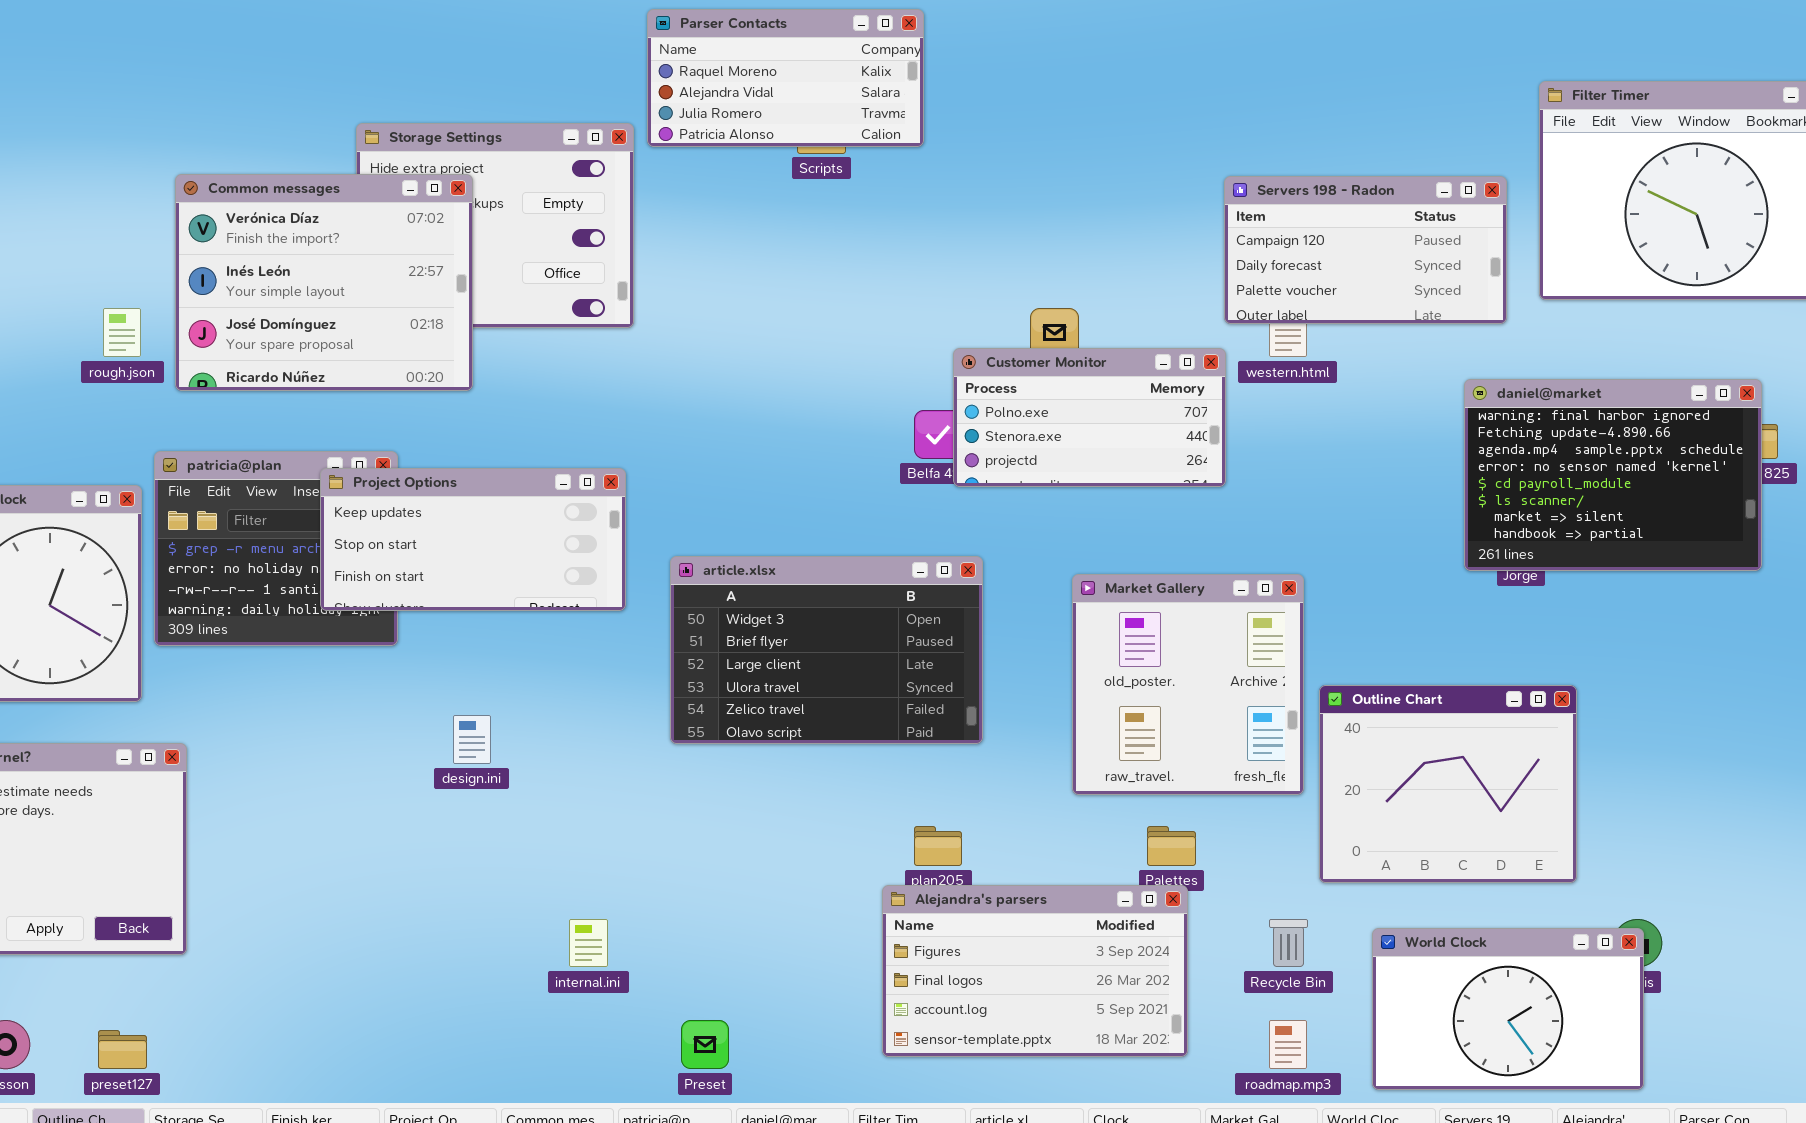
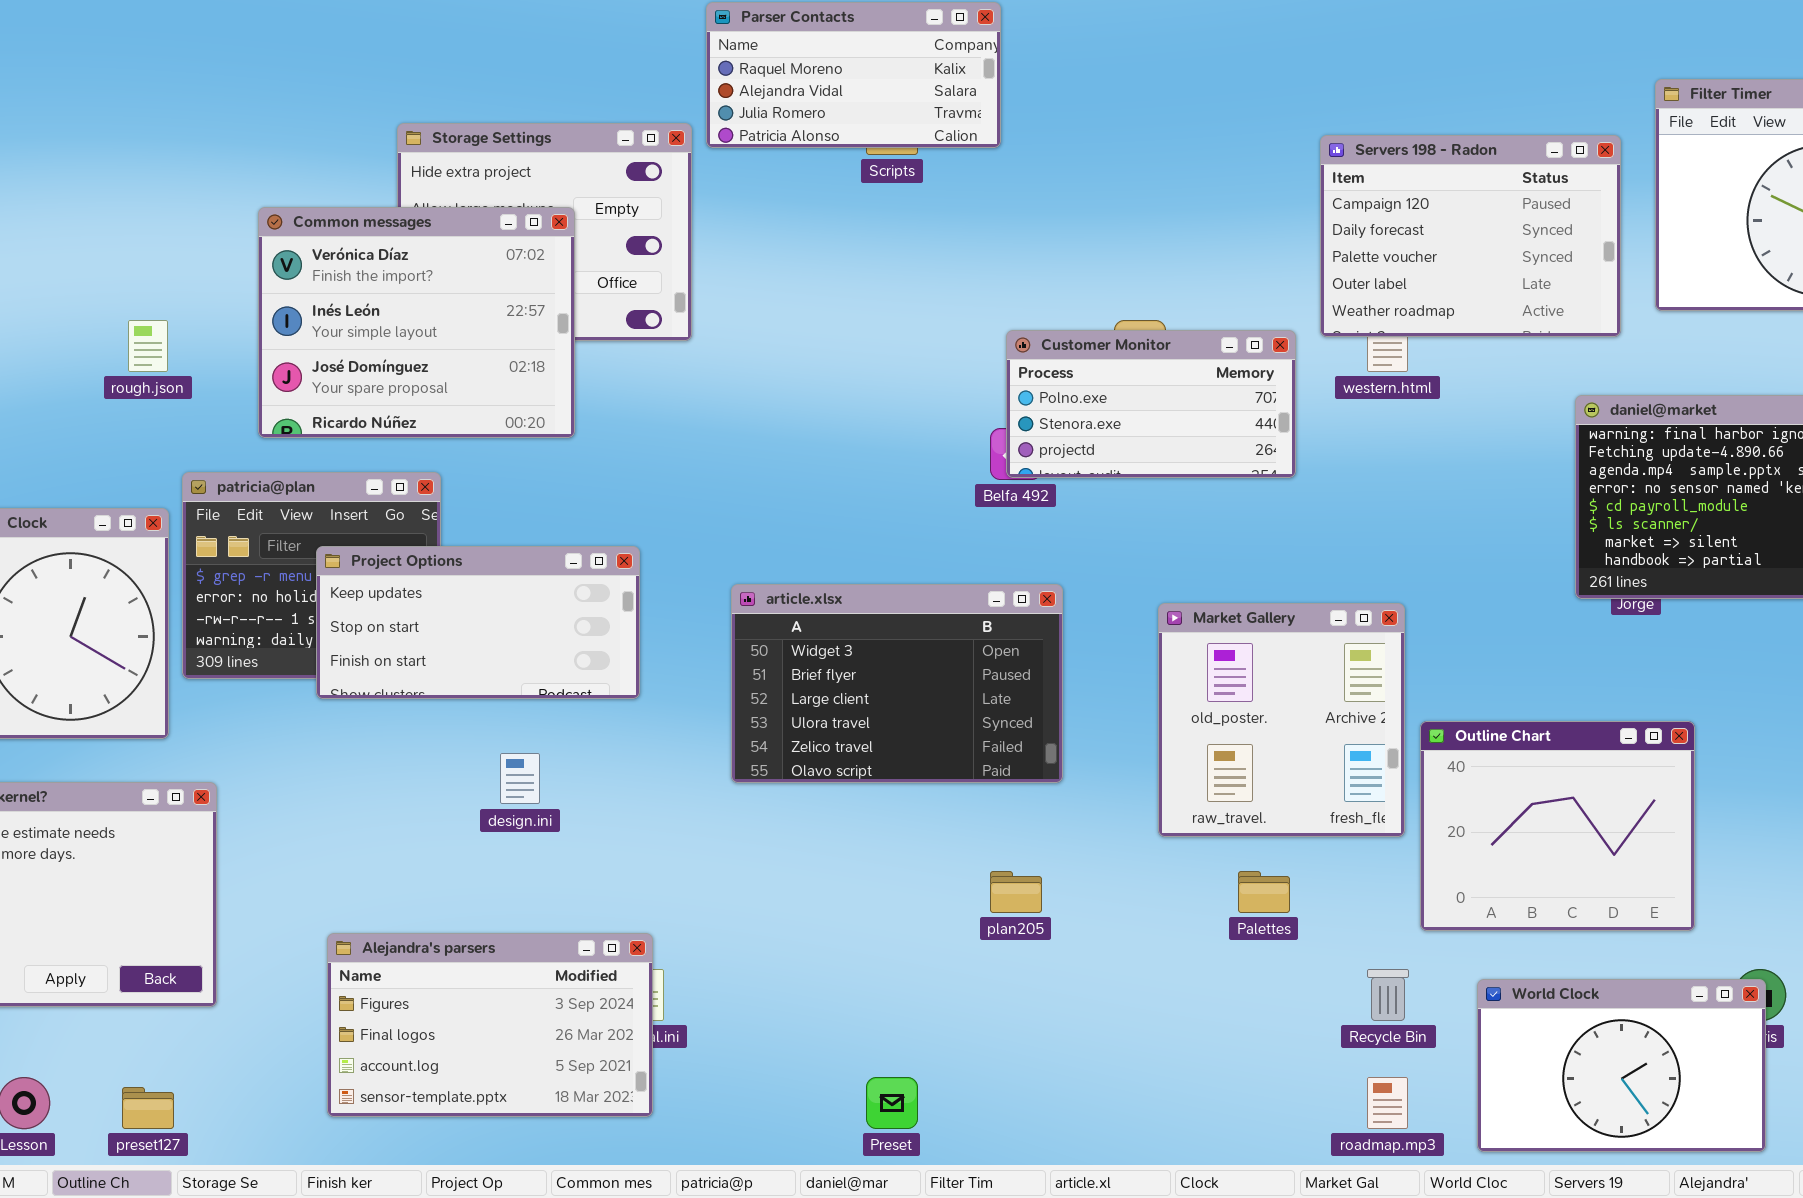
Common messages: [175,174,473,391] -> [258,207,575,438], moved
Servers 198 - Radon: [1224,176,1507,324] -> [1320,135,1621,337], resized
Customer Monitor: [953,348,1226,487] -> [1006,330,1296,478], moved
Project Options: [320,468,626,611] -> [316,546,640,699], moved
Alejandra's parsers: [882,885,1188,1057] -> [327,933,653,1117], moved
Preset: [681,1020,729,1069] -> [866,1077,918,1129], moved

